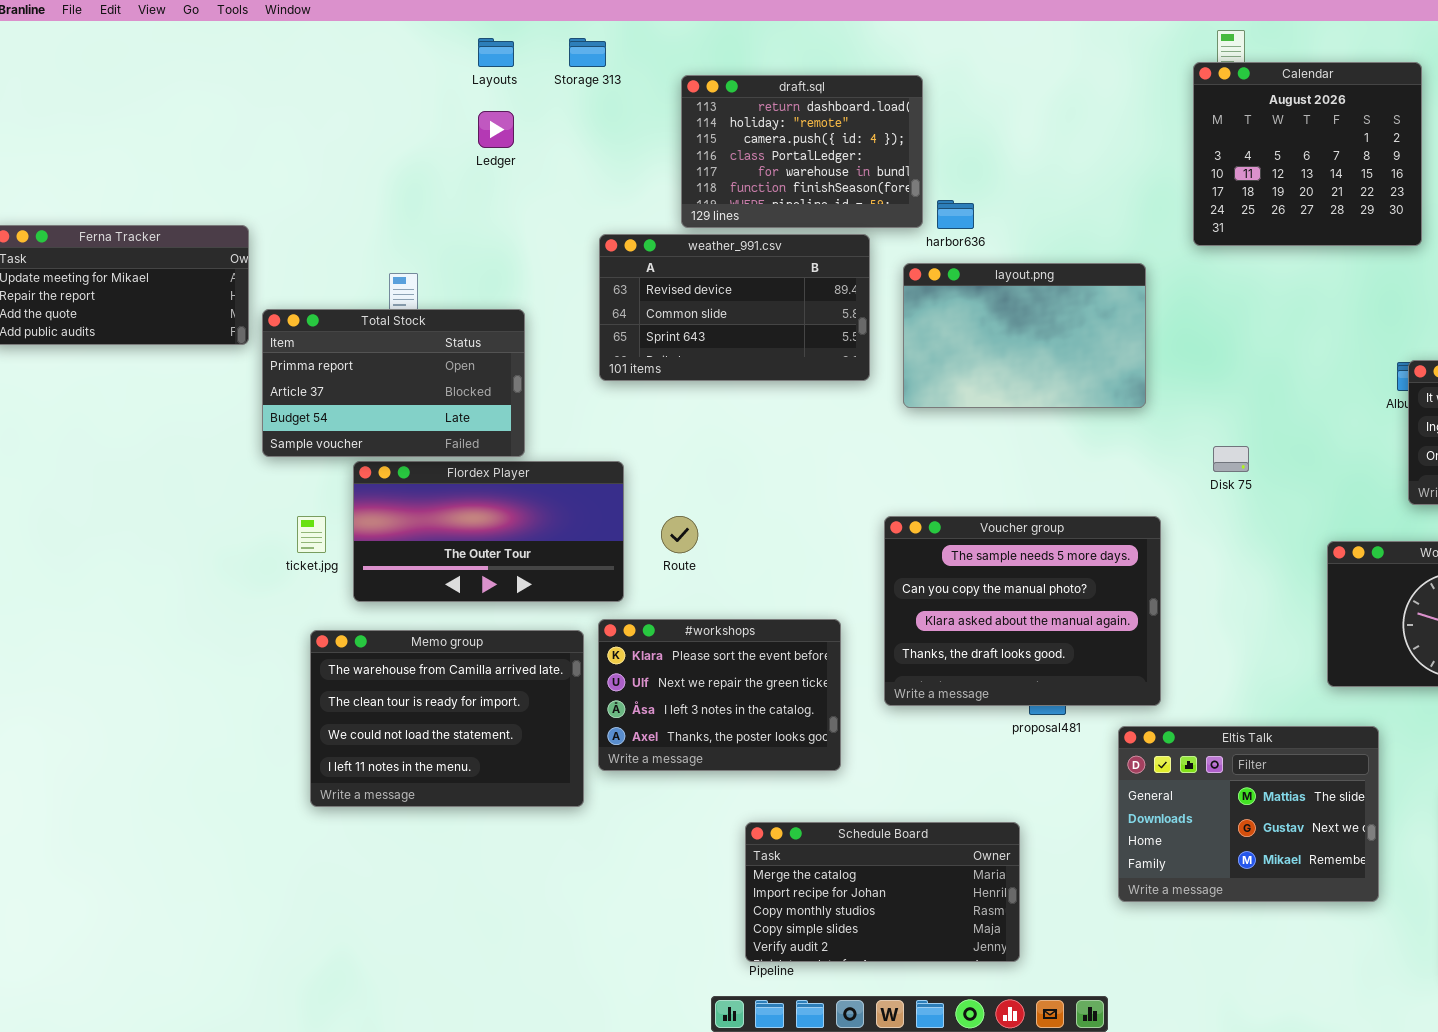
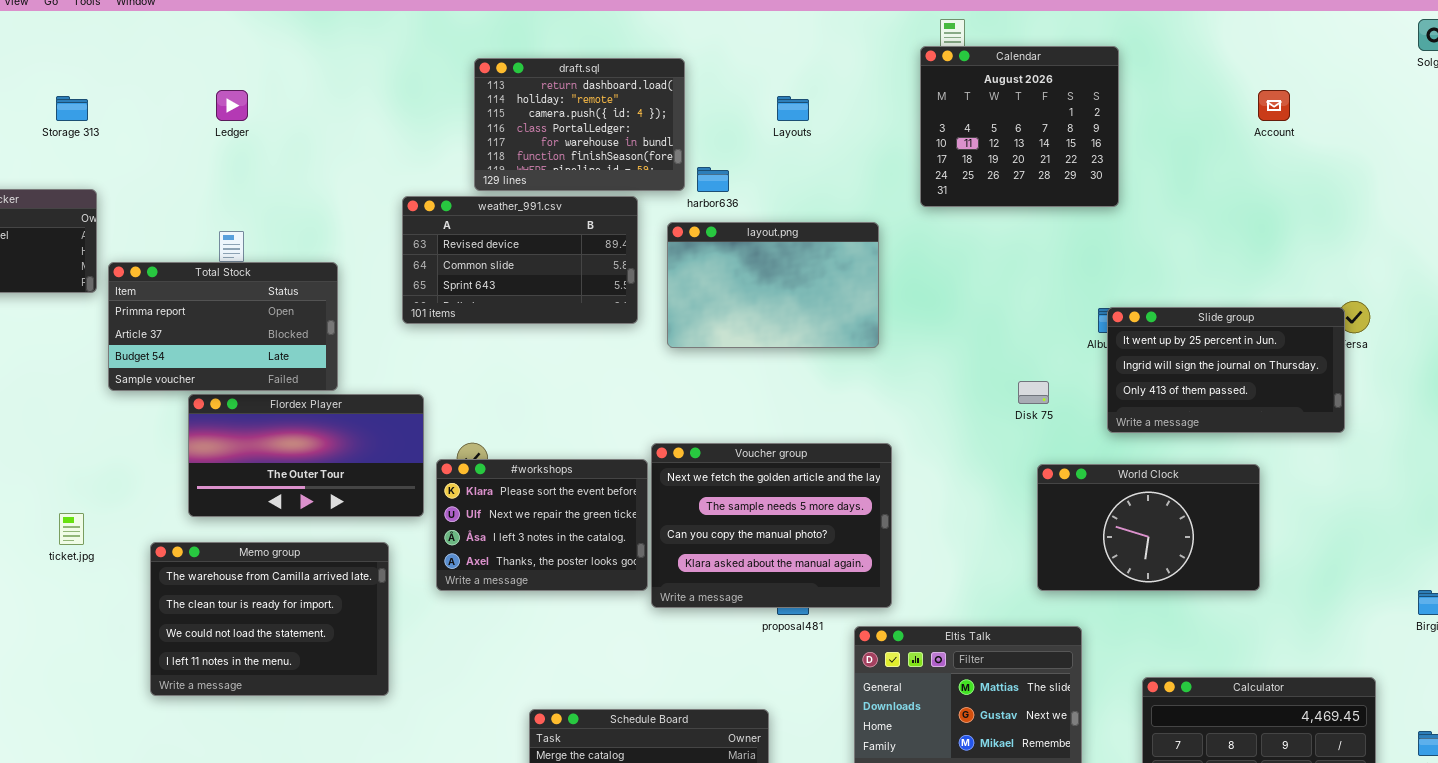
Layouts: [478,38,514,67] -> [777,96,809,121], moved
Storage 313: [569,38,606,67] -> [56,96,88,121], moved
Ledger: [478,111,514,148] -> [216,90,248,121], moved
Disk 75: [1213,446,1249,472] -> [1018,381,1049,404], moved
ticket.jpg: [297,516,326,553] -> [59,513,84,545], moved
Voucher group: [884,516,1161,706] -> [651,443,892,608], scrolled up 1 row
#workshops: [598,619,841,771] -> [436,459,648,591], moved

